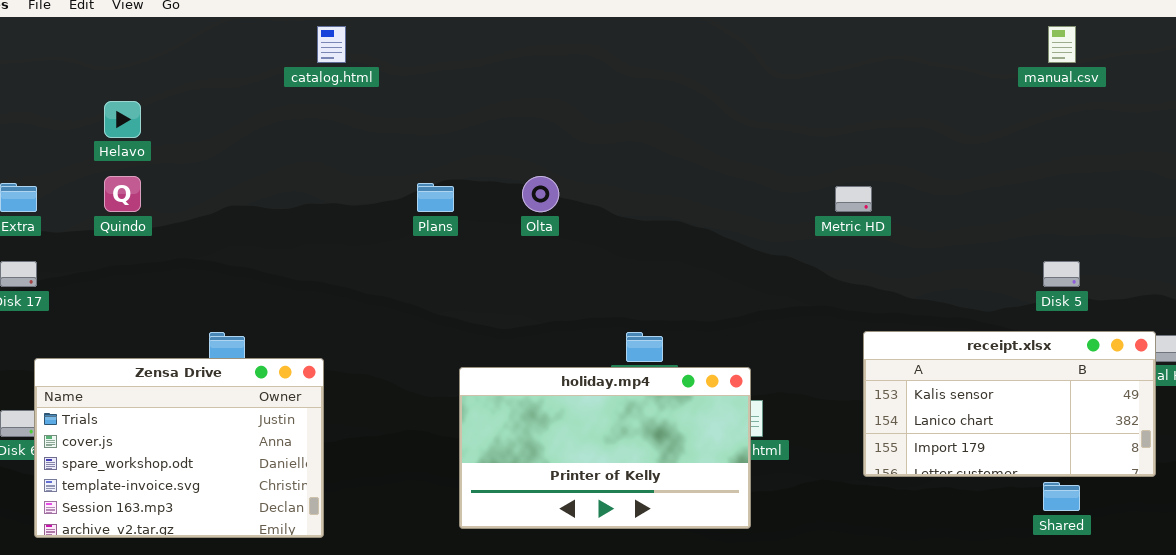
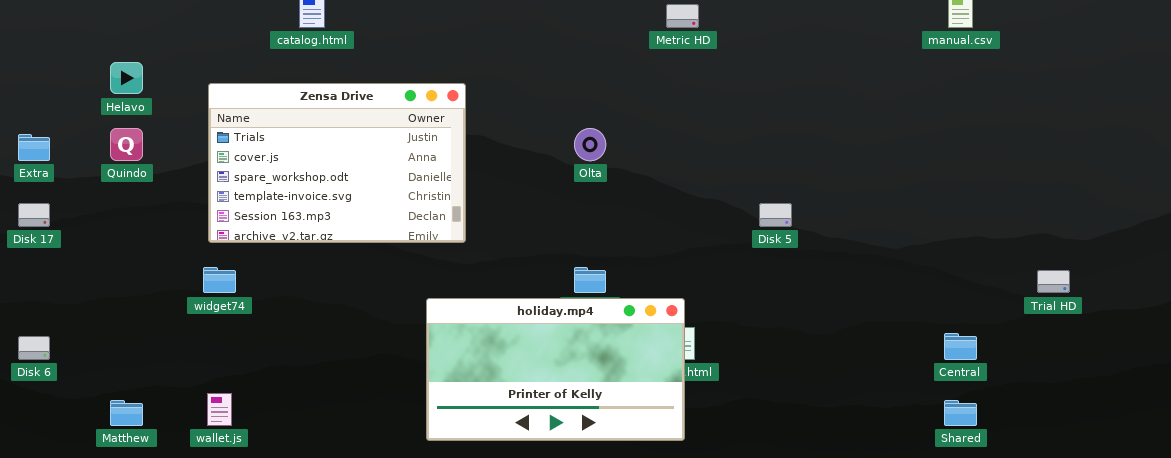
Olta: [522,176,559,212] -> [574,128,606,161], moved
Metric HD: [835,186,872,212] -> [666,4,699,28], moved
Disk 5: [1043,261,1080,287] -> [759,203,792,227], moved
receipt.xlsx: [863,331,1156,477] -> none, closed
Zensa Drive: [34,358,324,538] -> [208,83,466,243], moved

